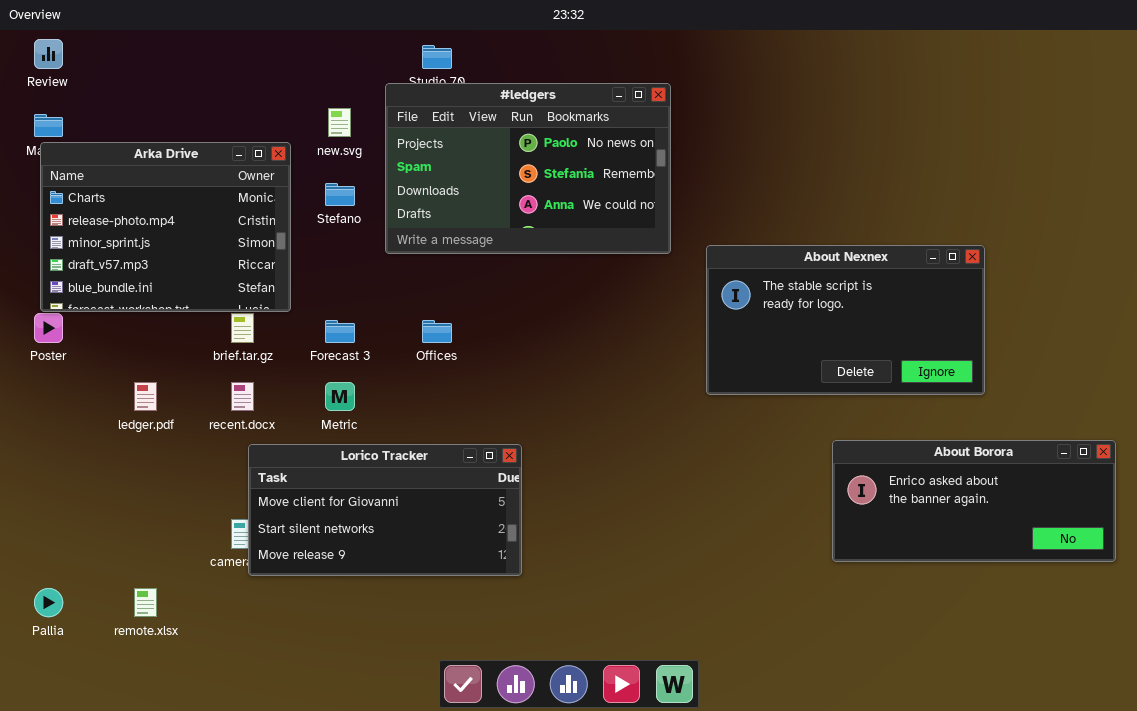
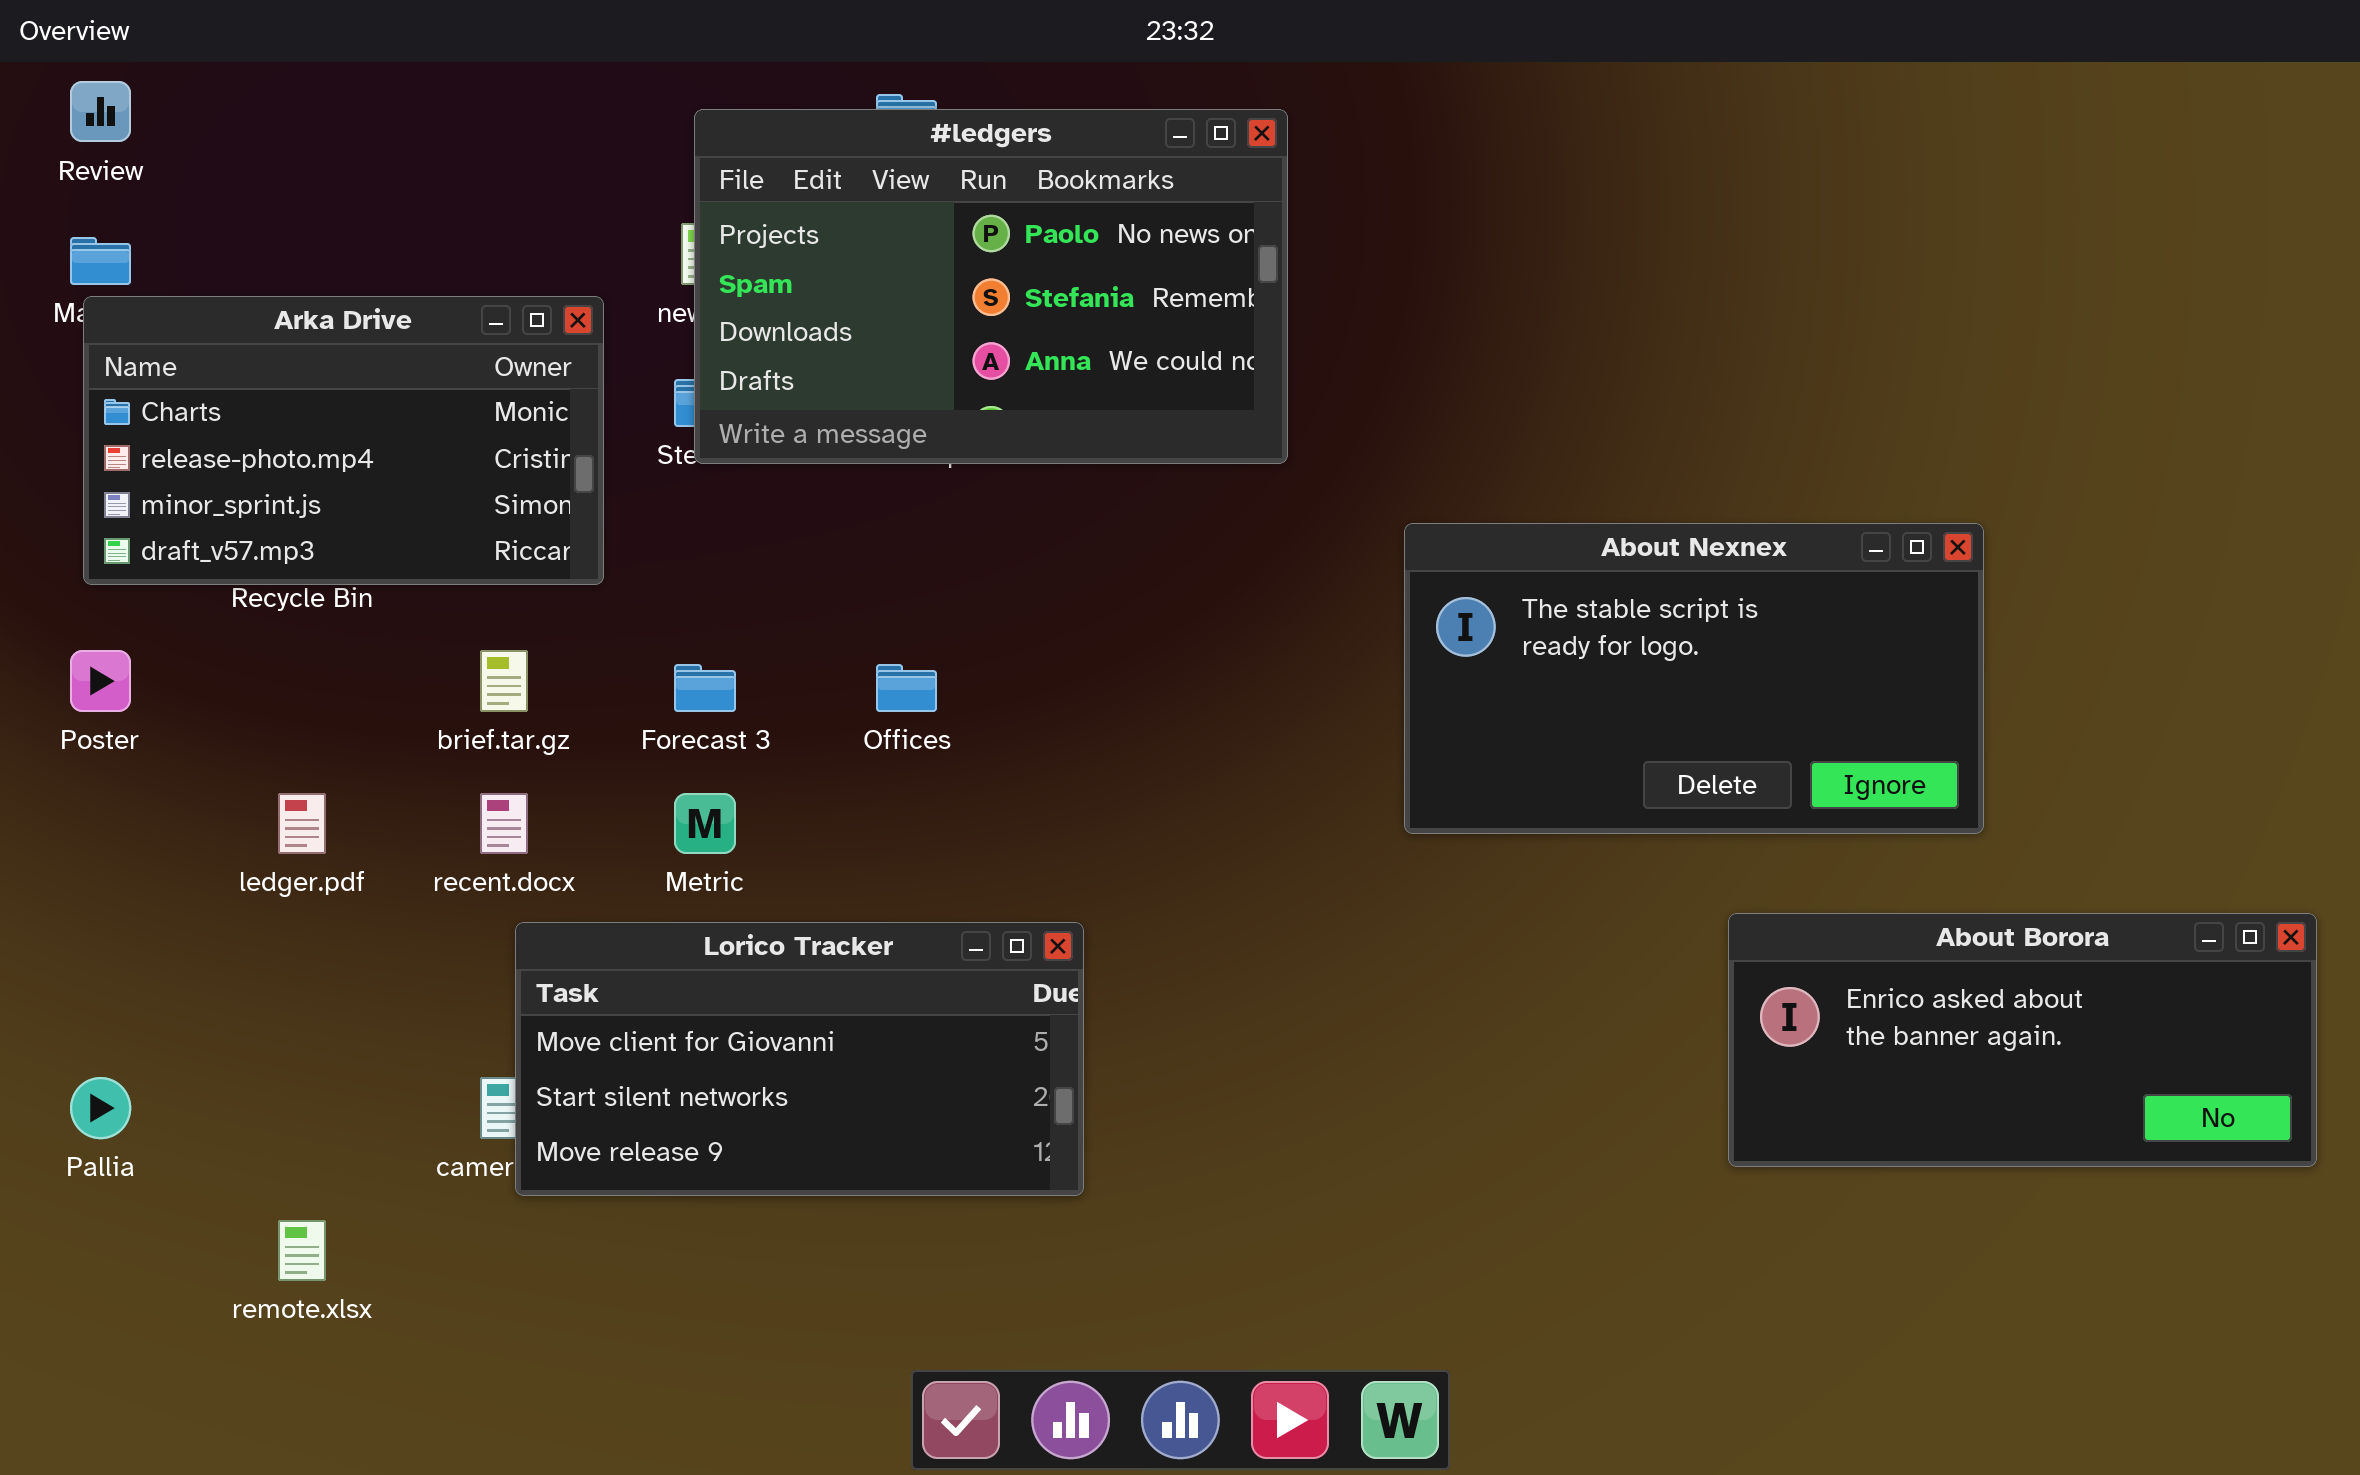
#ledgers: [385,83,671,254] -> [694,109,1288,464], moved
Arka Drive: [40,142,291,312] -> [83,296,604,585], resized
About Nexnex: [706,245,985,395] -> [1404,523,1984,834], moved
Pallia: [34,588,63,617] -> [70,1077,131,1139], moved

